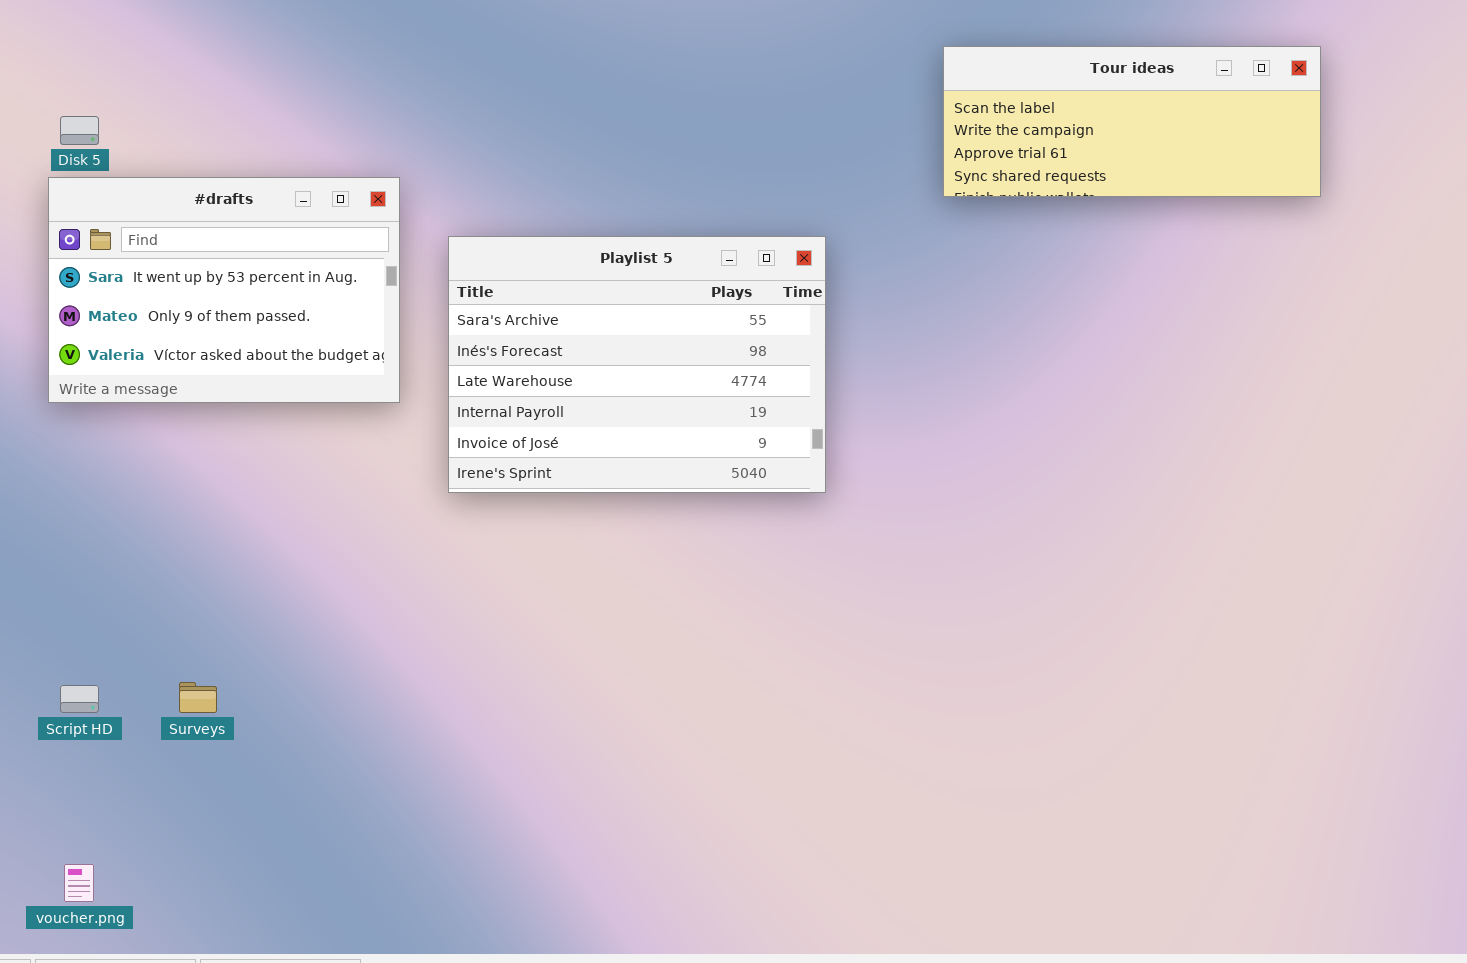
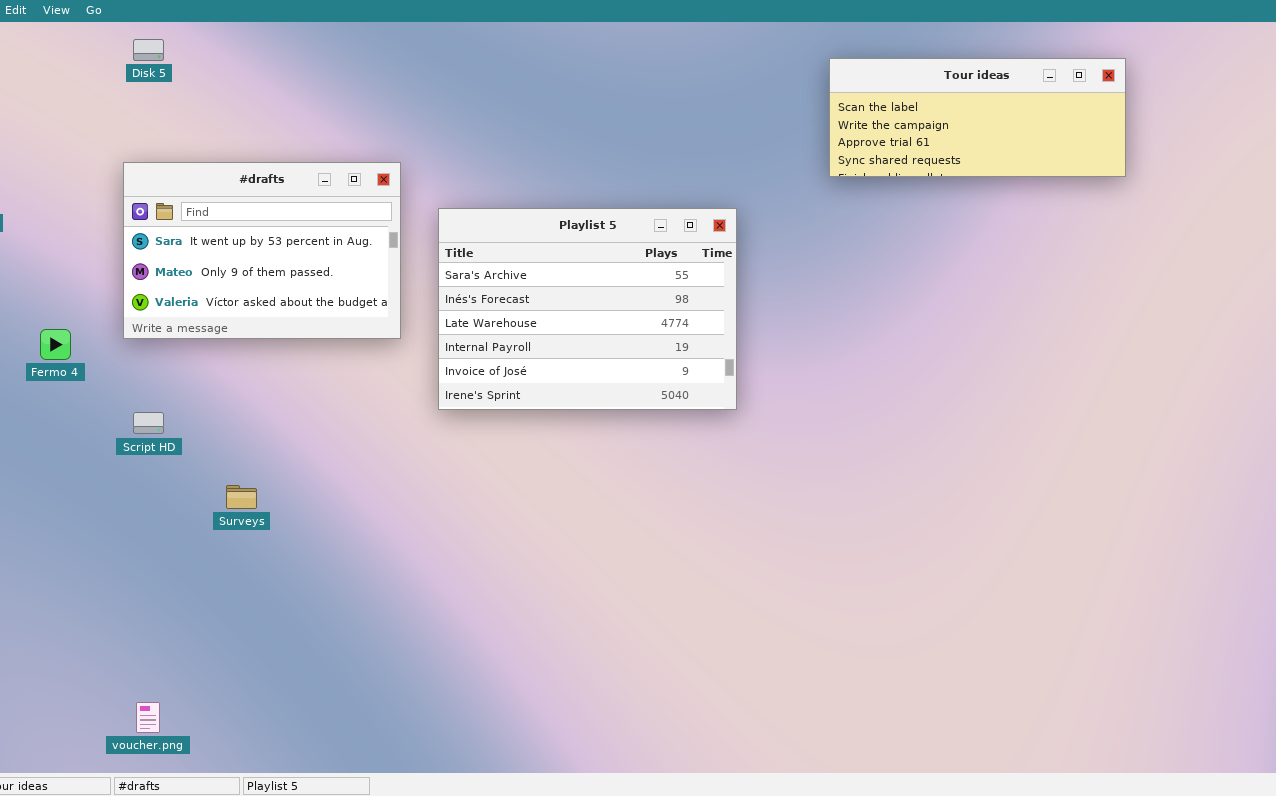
Disk 5: [60,116,99,145] -> [133,39,164,61], moved
Surveys: [179,682,217,713] -> [226,485,257,509], moved
Script HD: [60,685,99,713] -> [133,412,164,434], moved

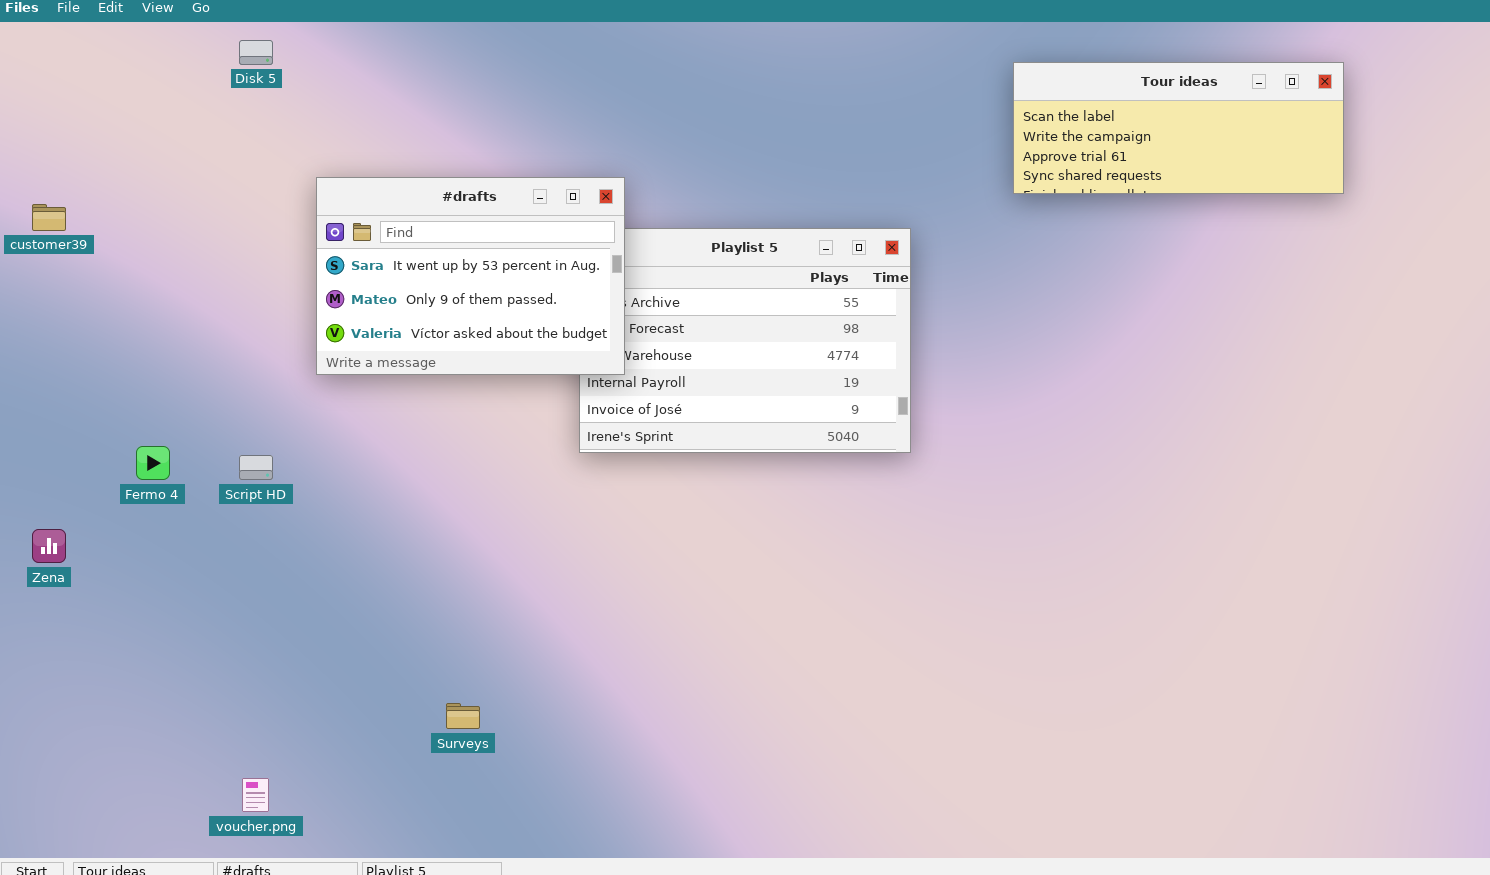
#drafts: [123,162,401,339] -> [316,177,625,375], moved
Fermo 4: [40,329,71,360] -> [136,446,170,480], moved
Surveys: [226,485,257,509] -> [446,703,480,729], moved

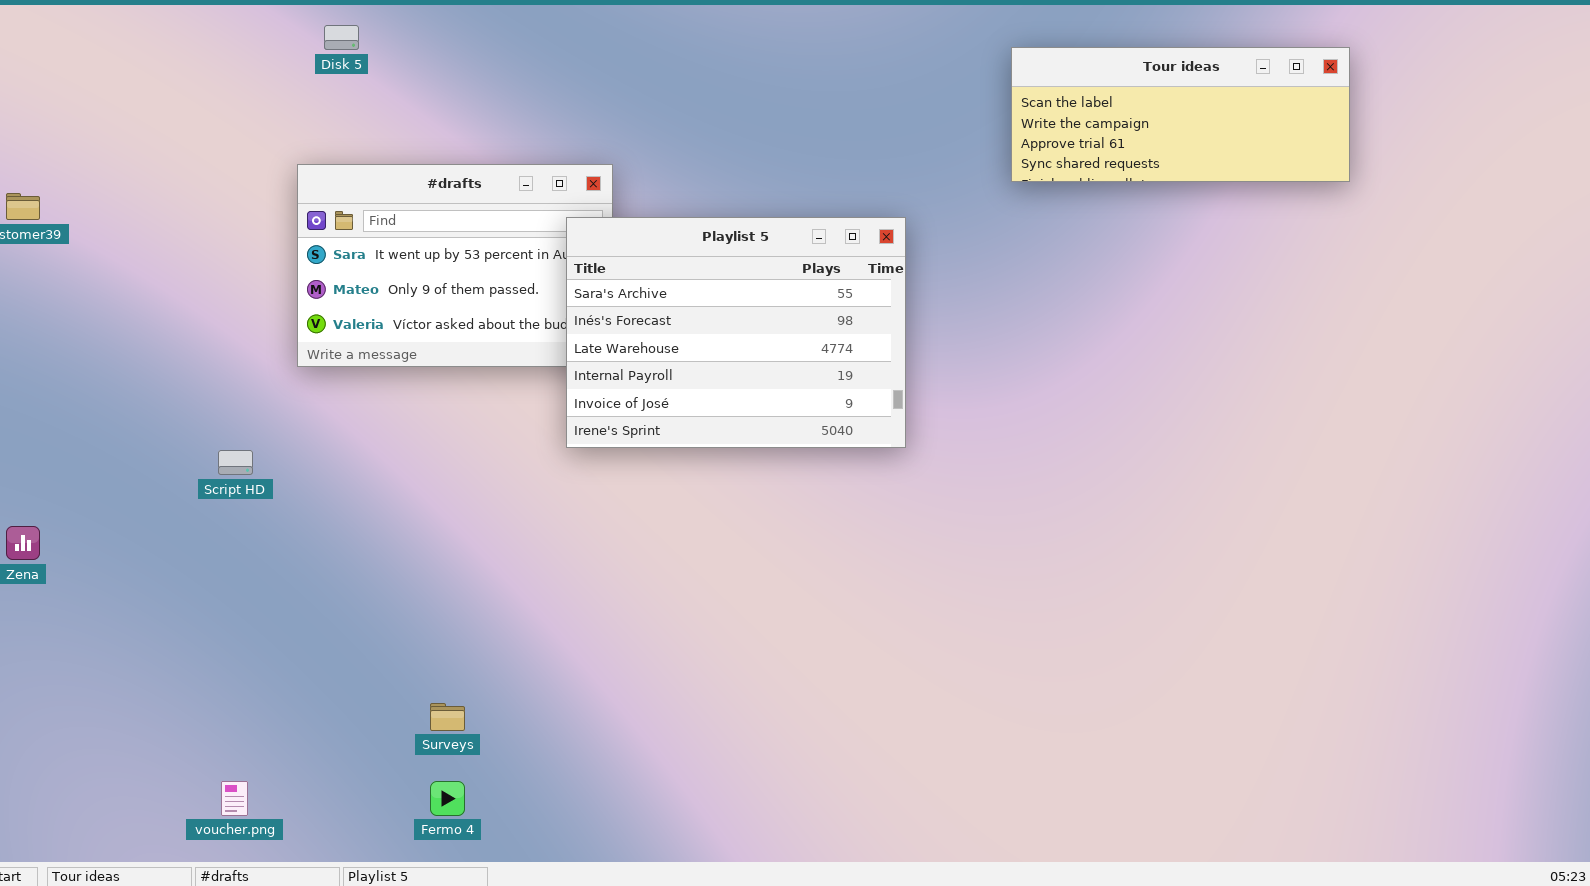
Disk 5: [239,40,273,65] -> [324,25,359,50], moved
Playlist 5: [579,228,911,453] -> [566,217,906,448], raised
Fermo 4: [136,446,170,480] -> [430,781,465,816], moved

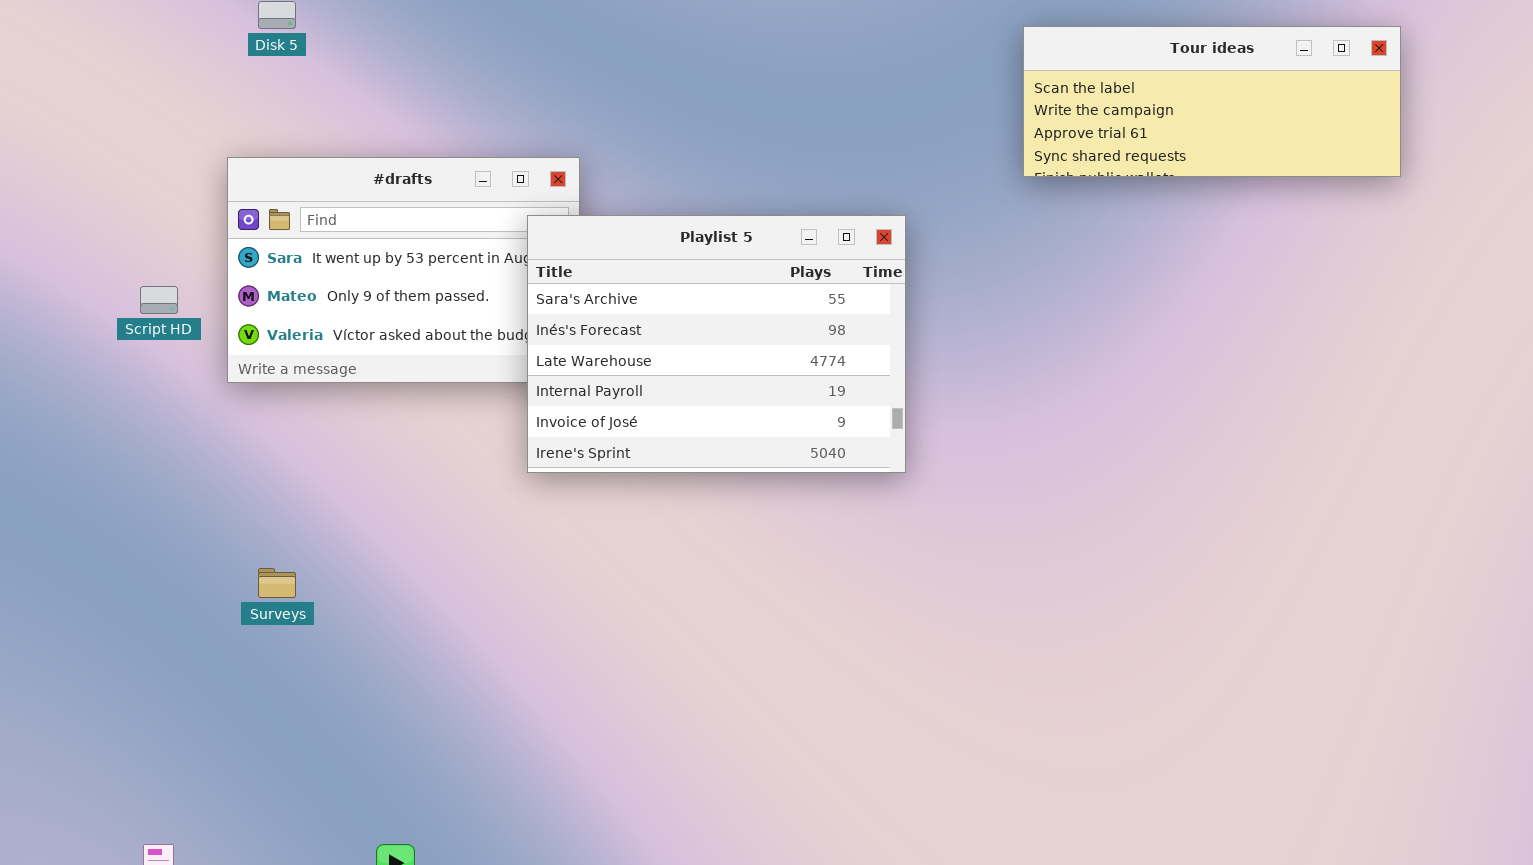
Script HD: [218,450,253,475] -> [140,286,178,314], moved
Surveys: [430,703,465,731] -> [258,568,296,598], moved

